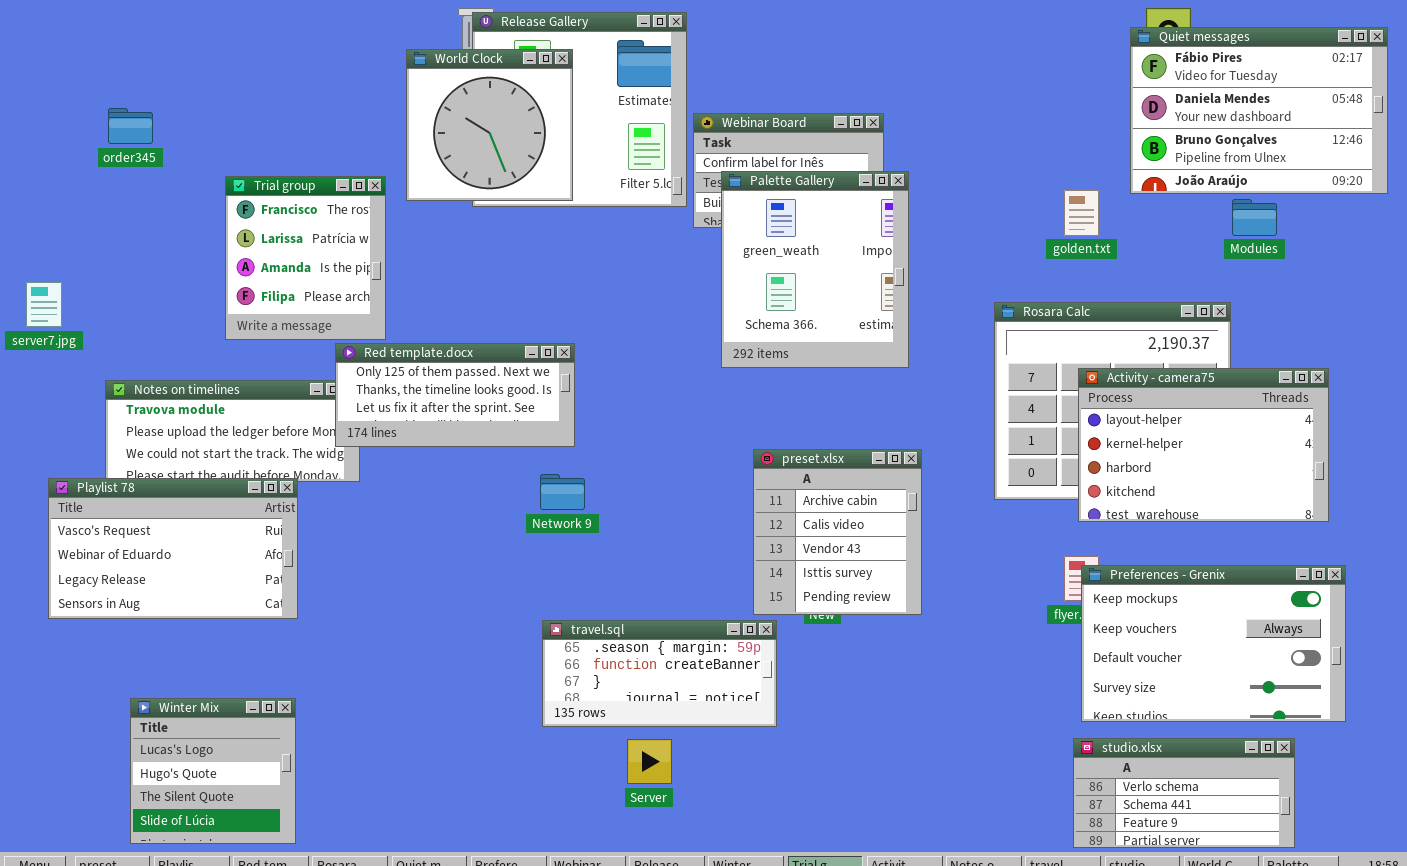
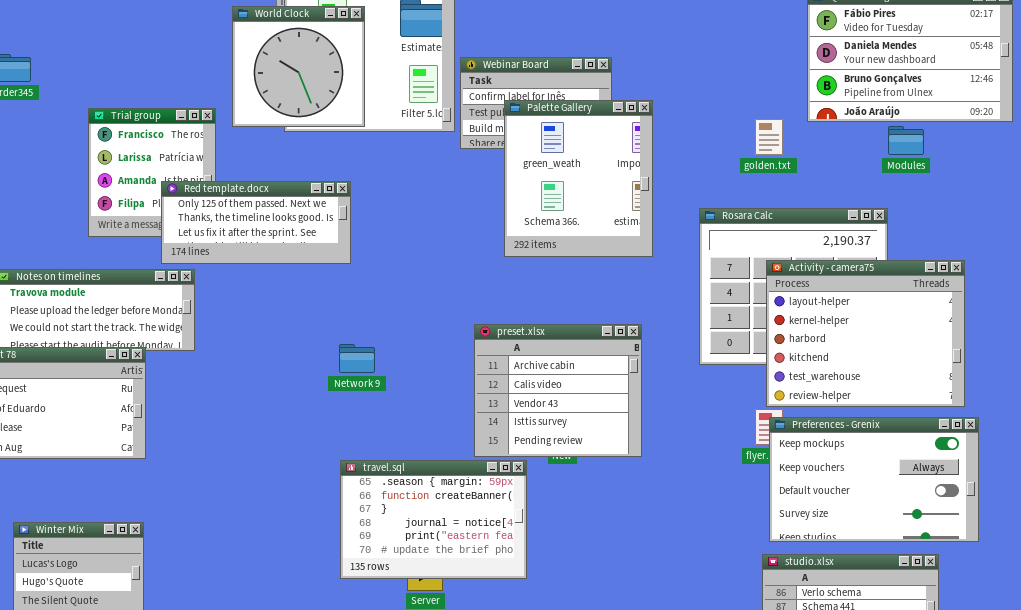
Palette Gallery: [721,171,909,368] -> [504,100,653,257], moved
Red template.docx: [335,343,575,447] -> [161,181,351,264], moved
Activity - camera75: [1078,368,1329,522] -> [766,260,965,407], resized
preset.xlsx: [753,449,922,615] -> [474,324,642,457], resized
travel.sql: [542,620,777,727] -> [340,460,527,579], resized

